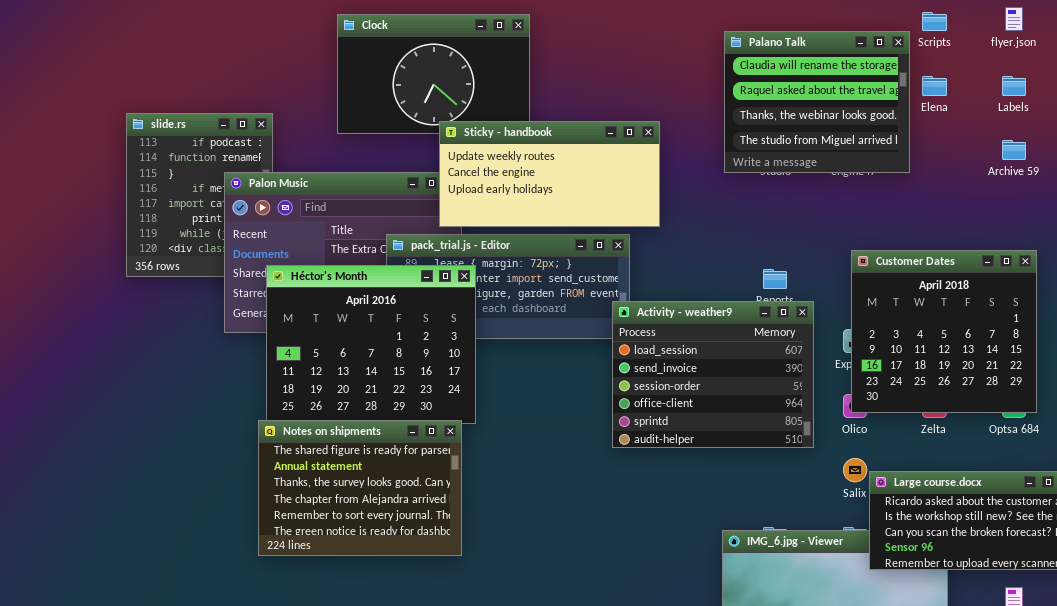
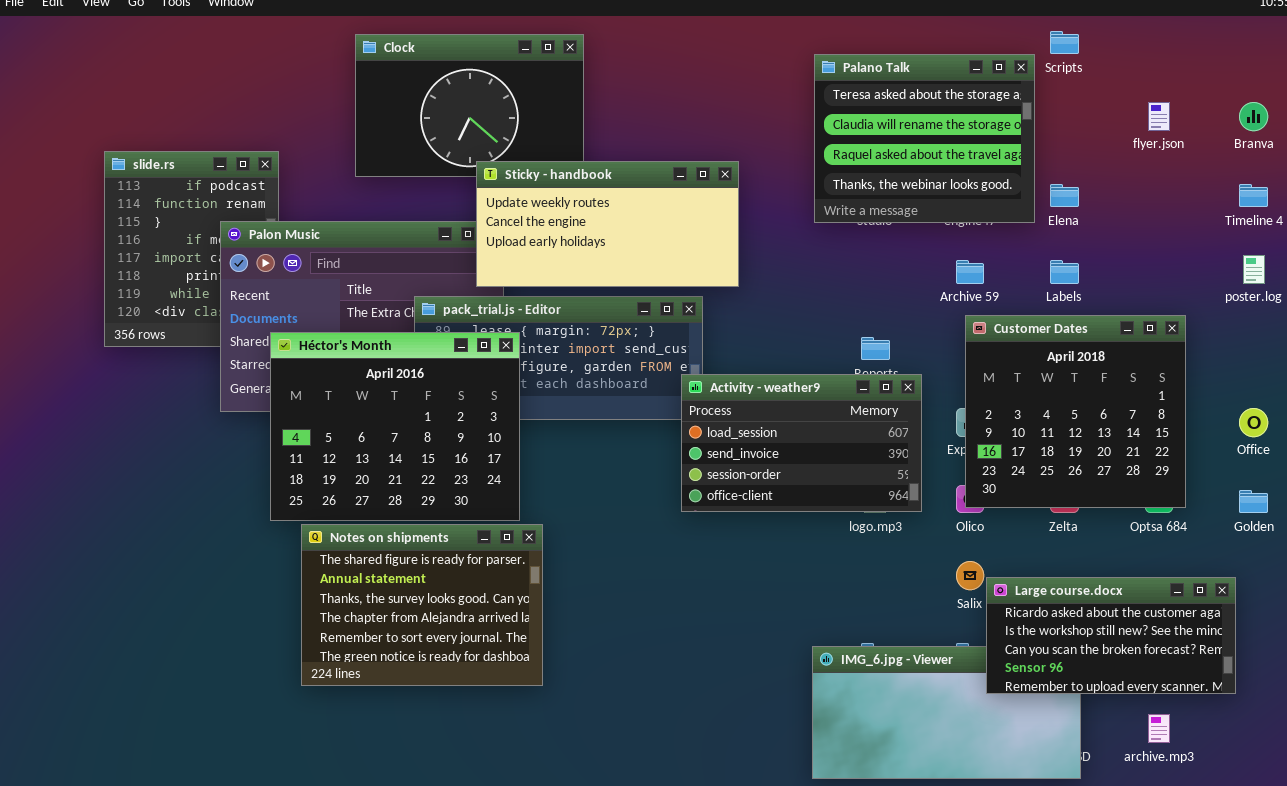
flyer.json: [1005,7,1023,31] -> [1148,102,1170,131], moved
Palano Talk: [724,31,910,173] -> [814,54,1035,223], scrolled up 1 row
Elena: [922,76,947,96] -> [1050,184,1079,207], moved
Labels: [1002,76,1026,96] -> [1050,260,1079,284], moved
Archive 59: [1002,140,1026,160] -> [956,260,984,284], moved
Activity - weather9: [612,301,814,448] -> [681,374,922,512], resized
Notes on shipments: [258,420,462,556] -> [301,524,543,686], moved

